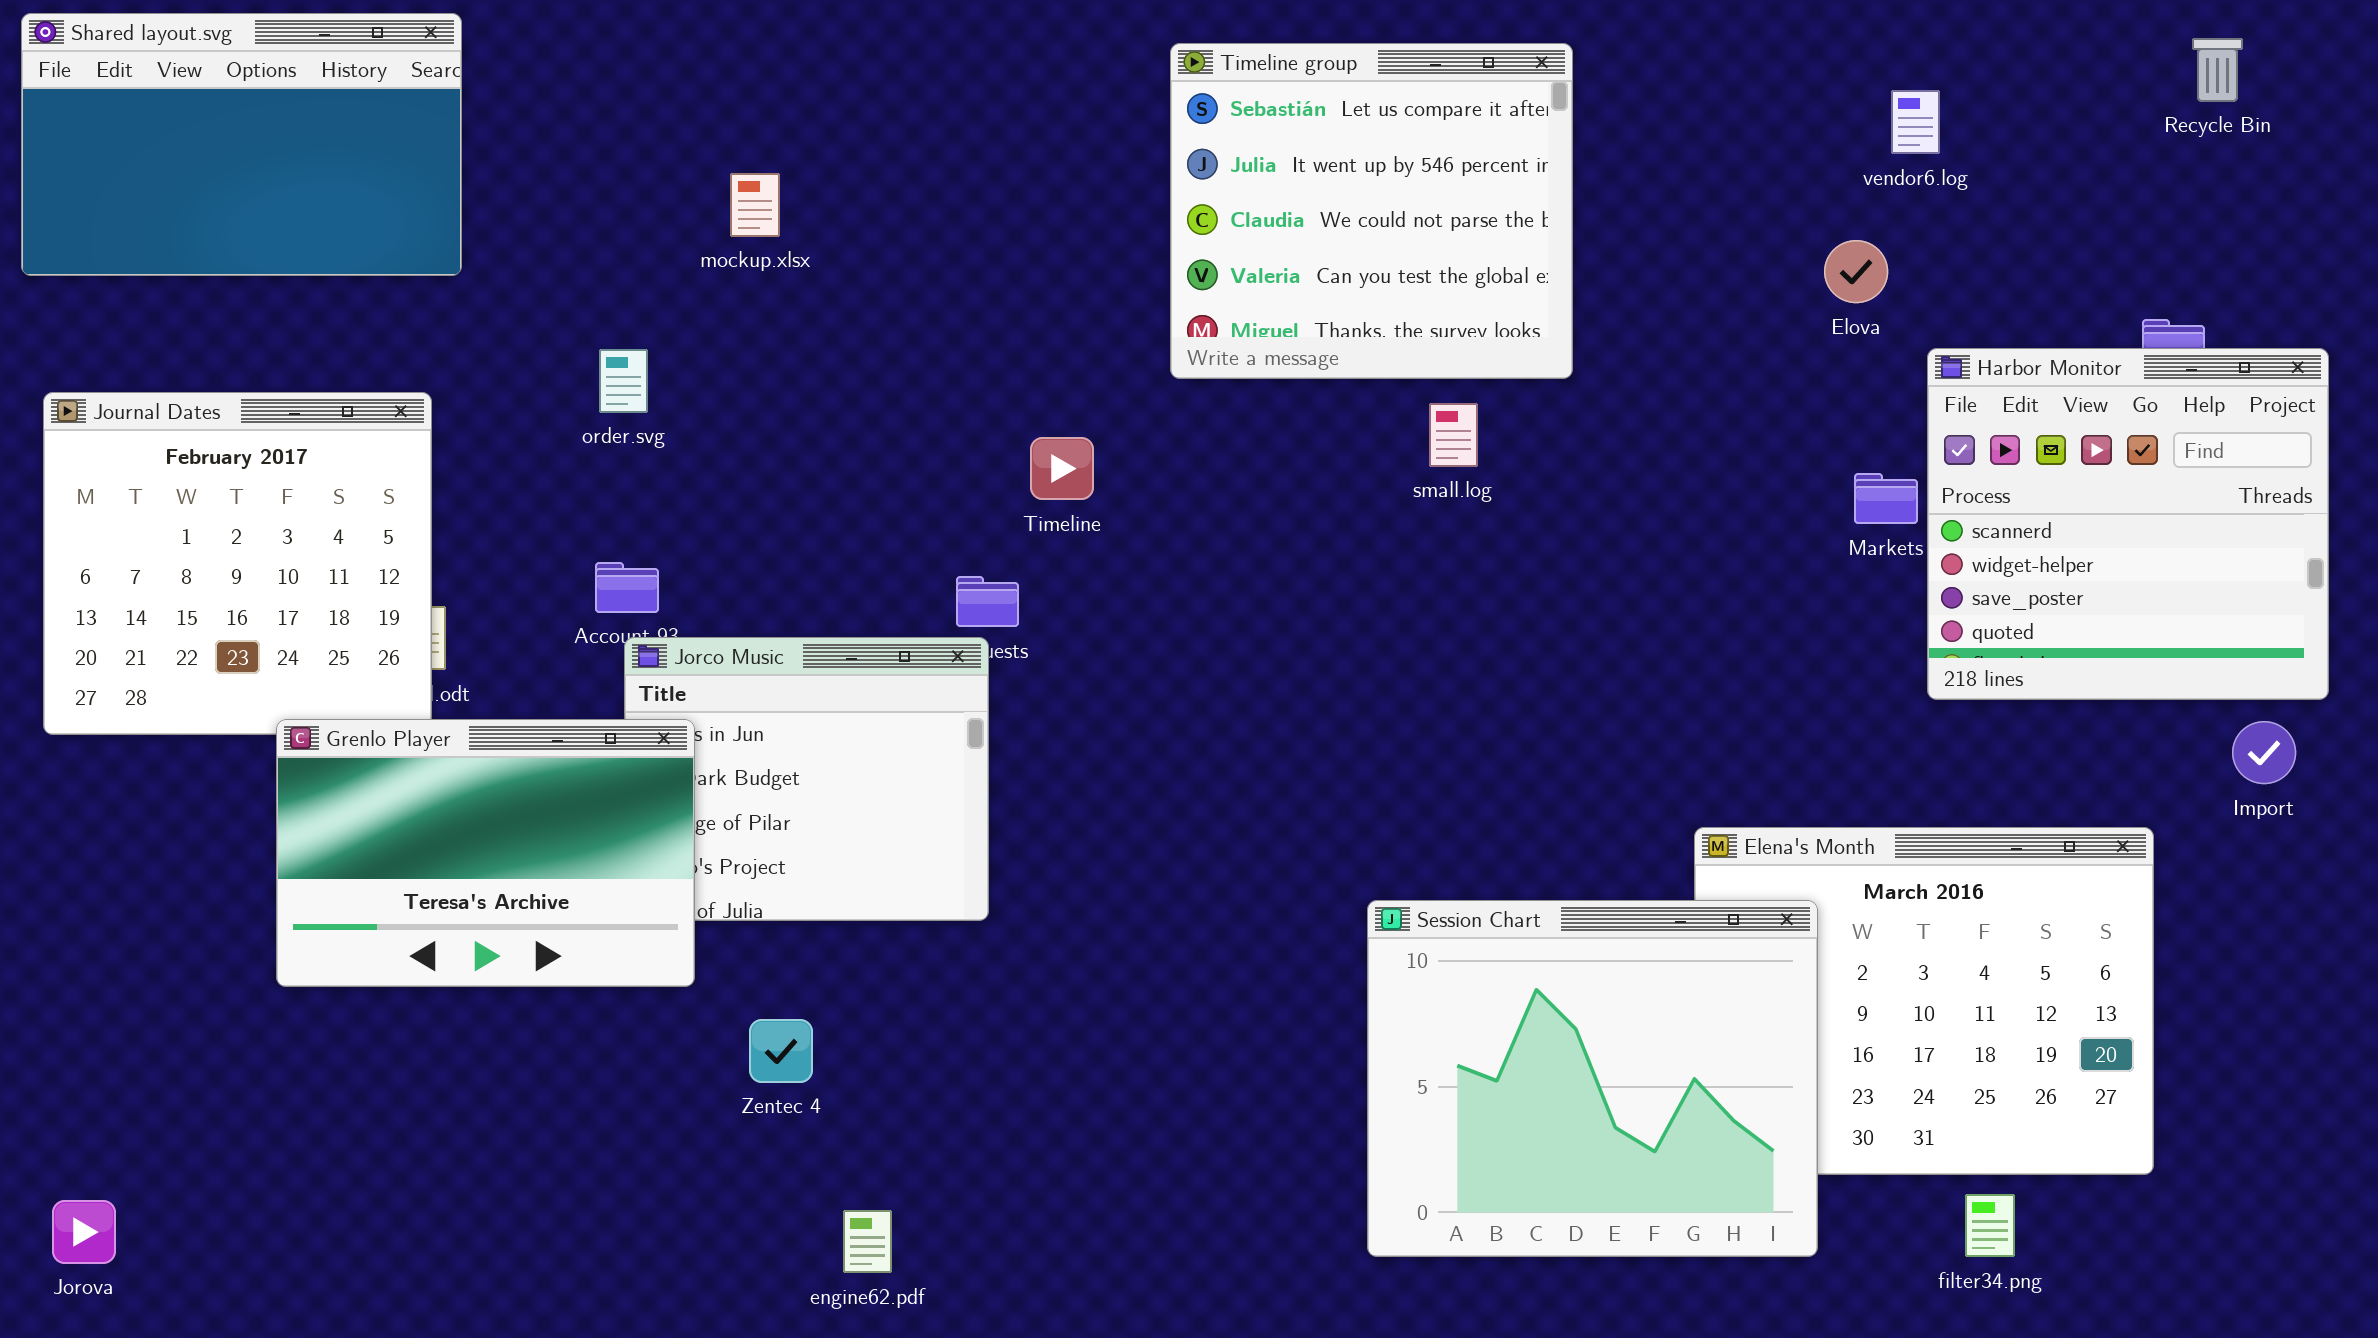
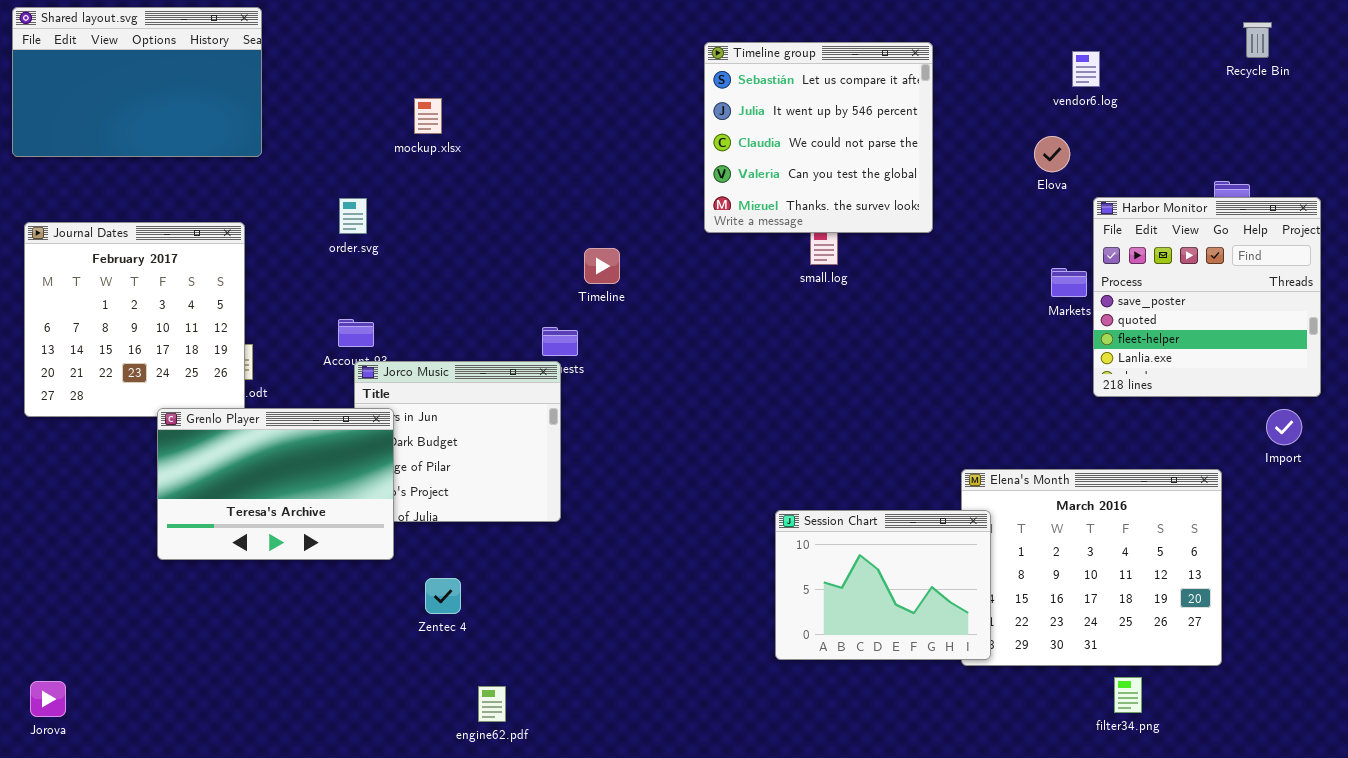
Timeline group: [1170,43,1573,379] -> [704,42,933,233], moved
Harbor Monitor: [1927,348,2329,700] -> [1093,197,1321,397], scrolled down 2 rows
Session Chart: [1367,900,1818,1257] -> [775,510,991,660], resized

